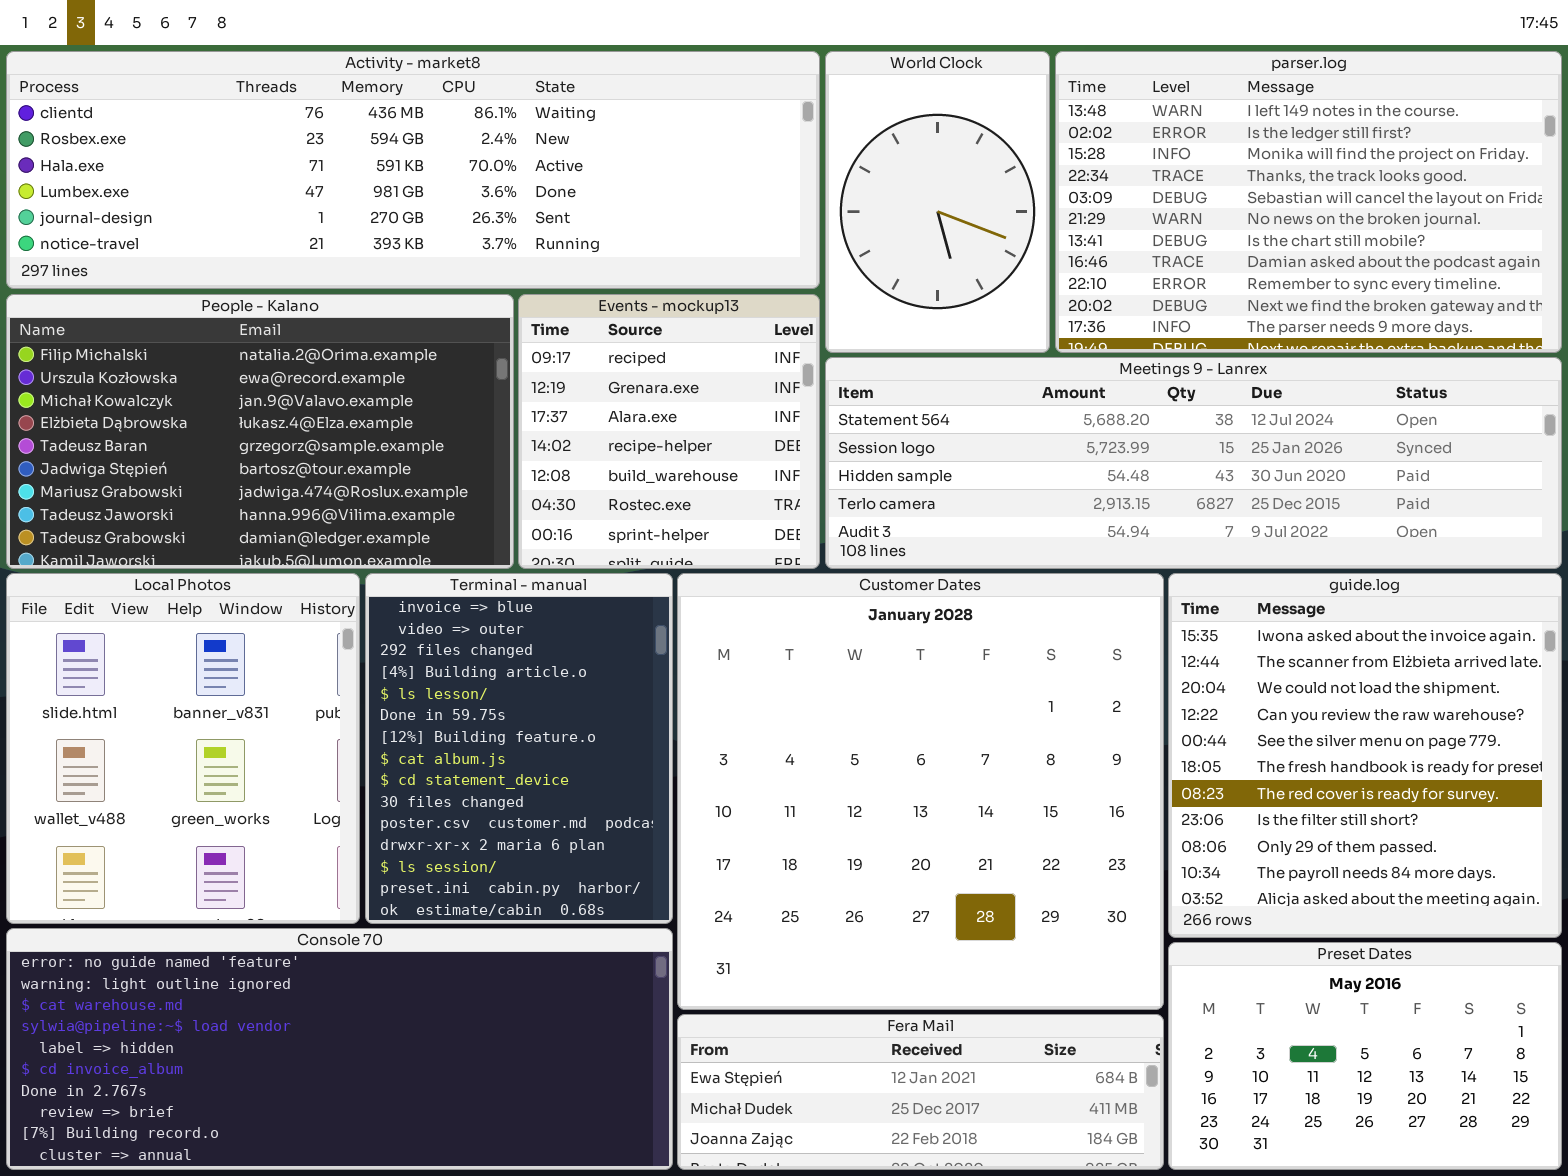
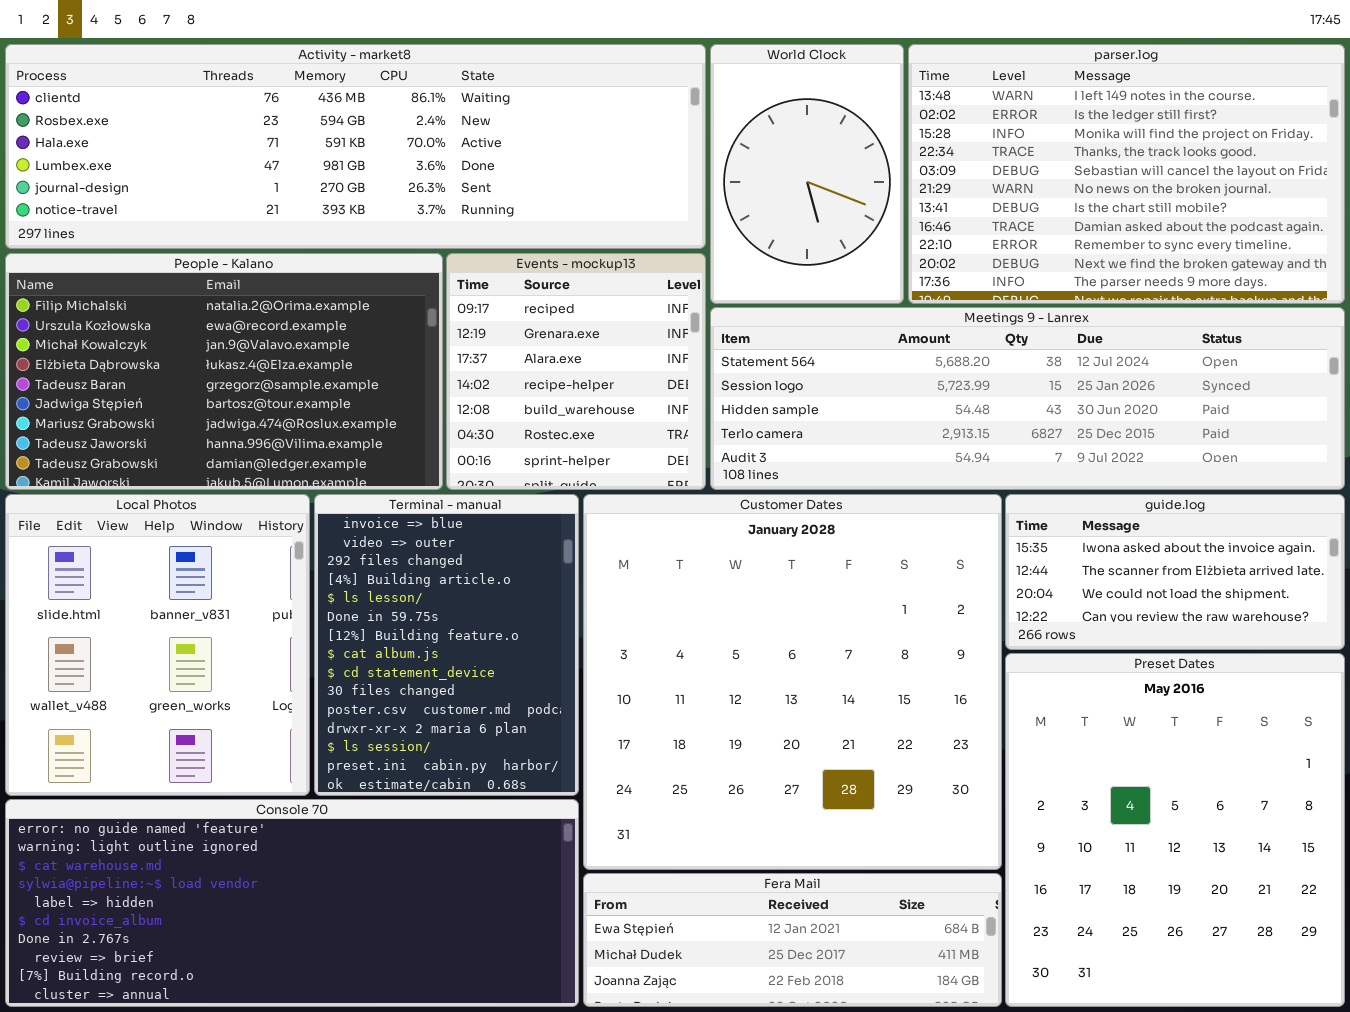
guide.log: [1168,573,1562,938] -> [1005,494,1345,650], resized
Preset Dates: [1168,942,1562,1170] -> [1005,653,1345,1007], resized

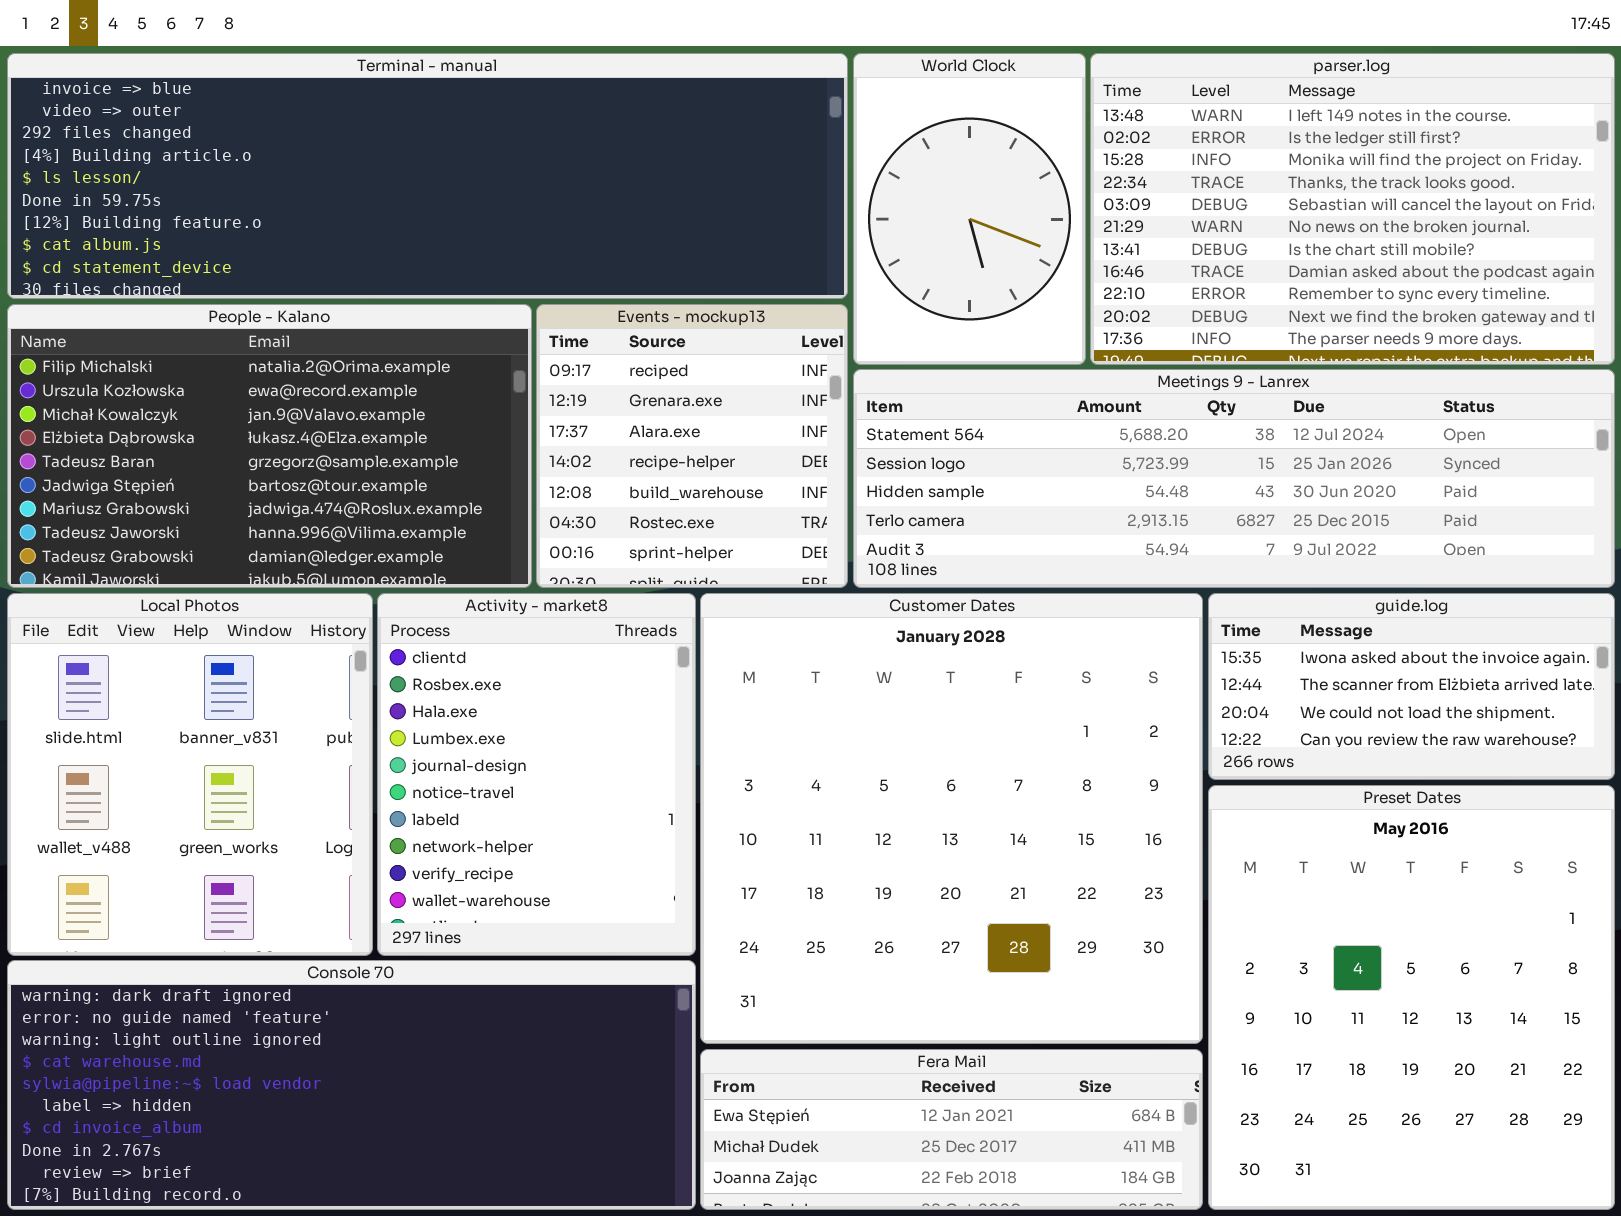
Activity - market8: [5,44,706,249] -> [377,593,696,956], moved, resized
Terminal - manual: [314,494,579,796] -> [7,53,848,299], moved, resized
Console 70: [5,799,579,1007] -> [7,960,696,1210], scrolled up 1 row

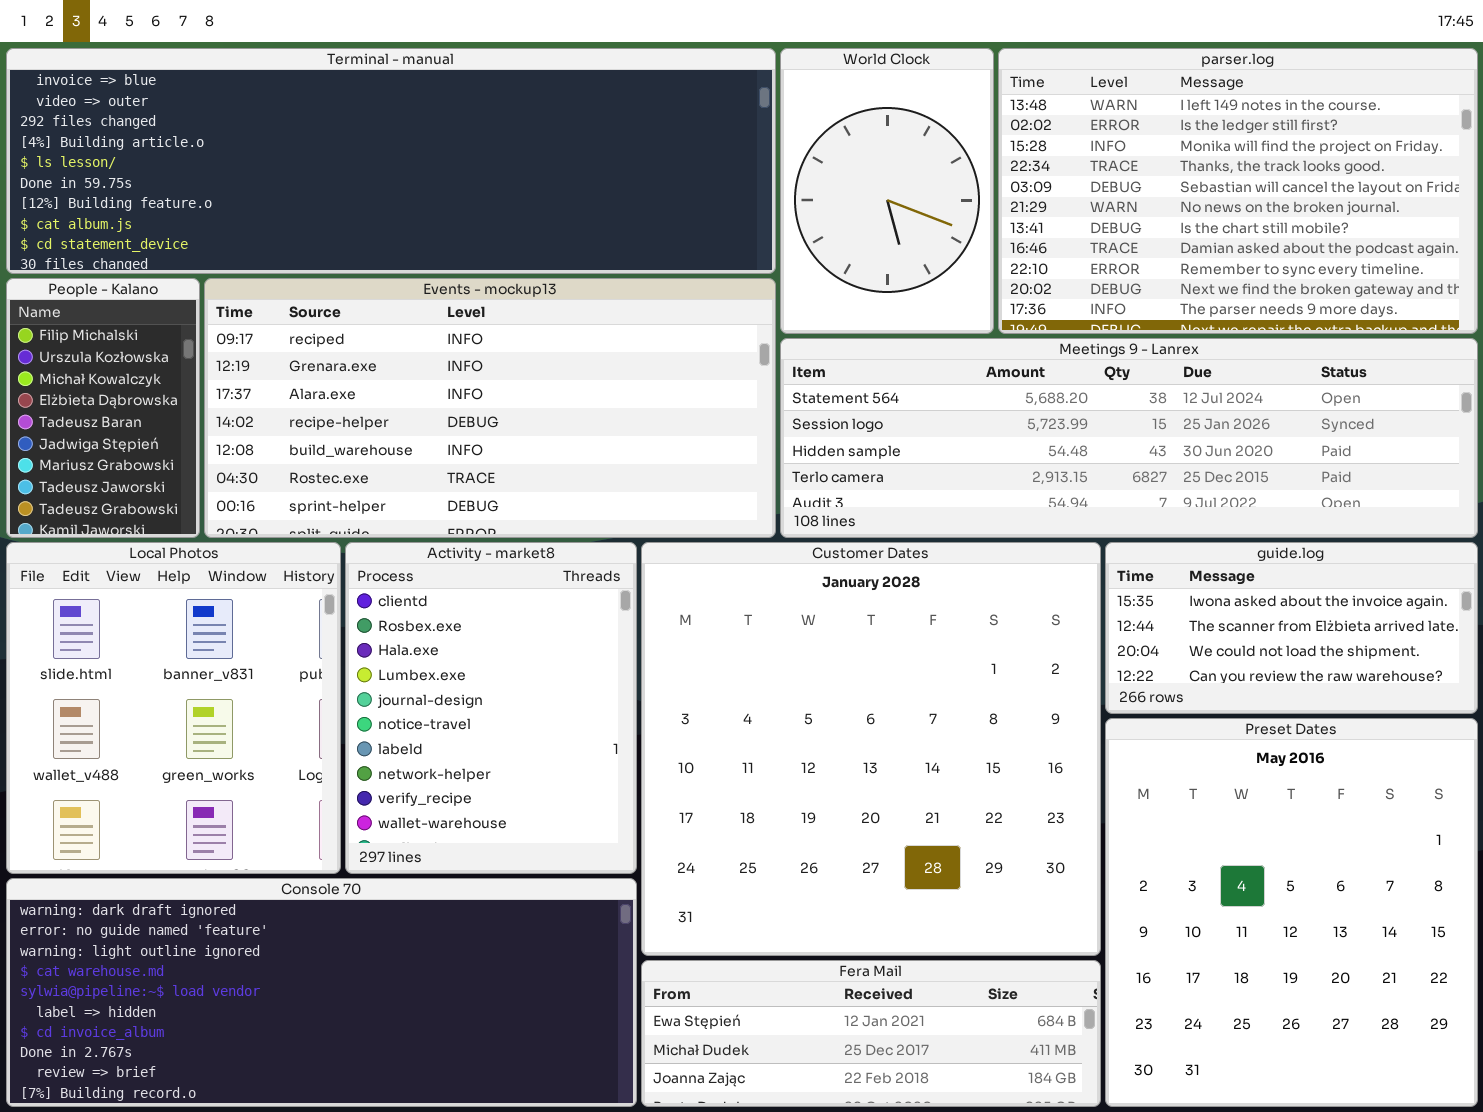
People - Kalano: [7,304,532,588] -> [6,278,200,538], resized
Events - mockup13: [536,304,848,588] -> [204,278,776,538], resized

